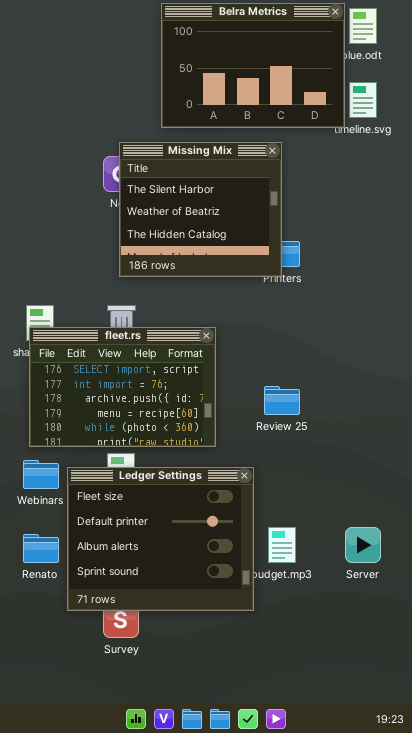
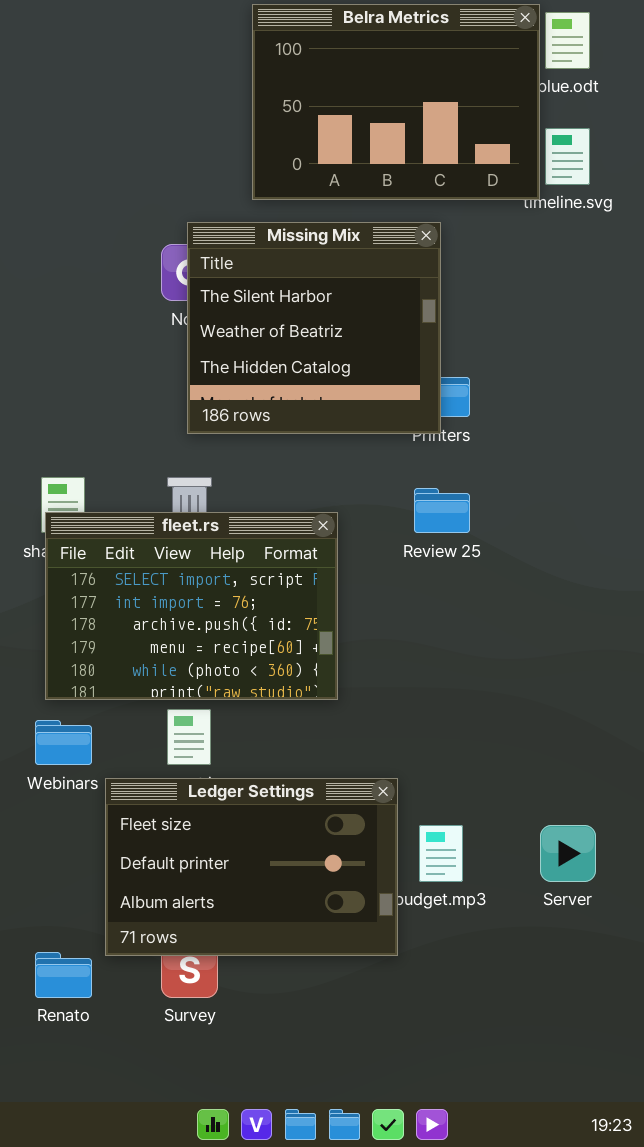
Review 25: [264,386,300,415] -> [414,488,470,533], moved
Ledger Settings: [67,467,254,611] -> [105,778,398,956], resized
Renato: [23,534,59,563] -> [35,952,92,998], moved

